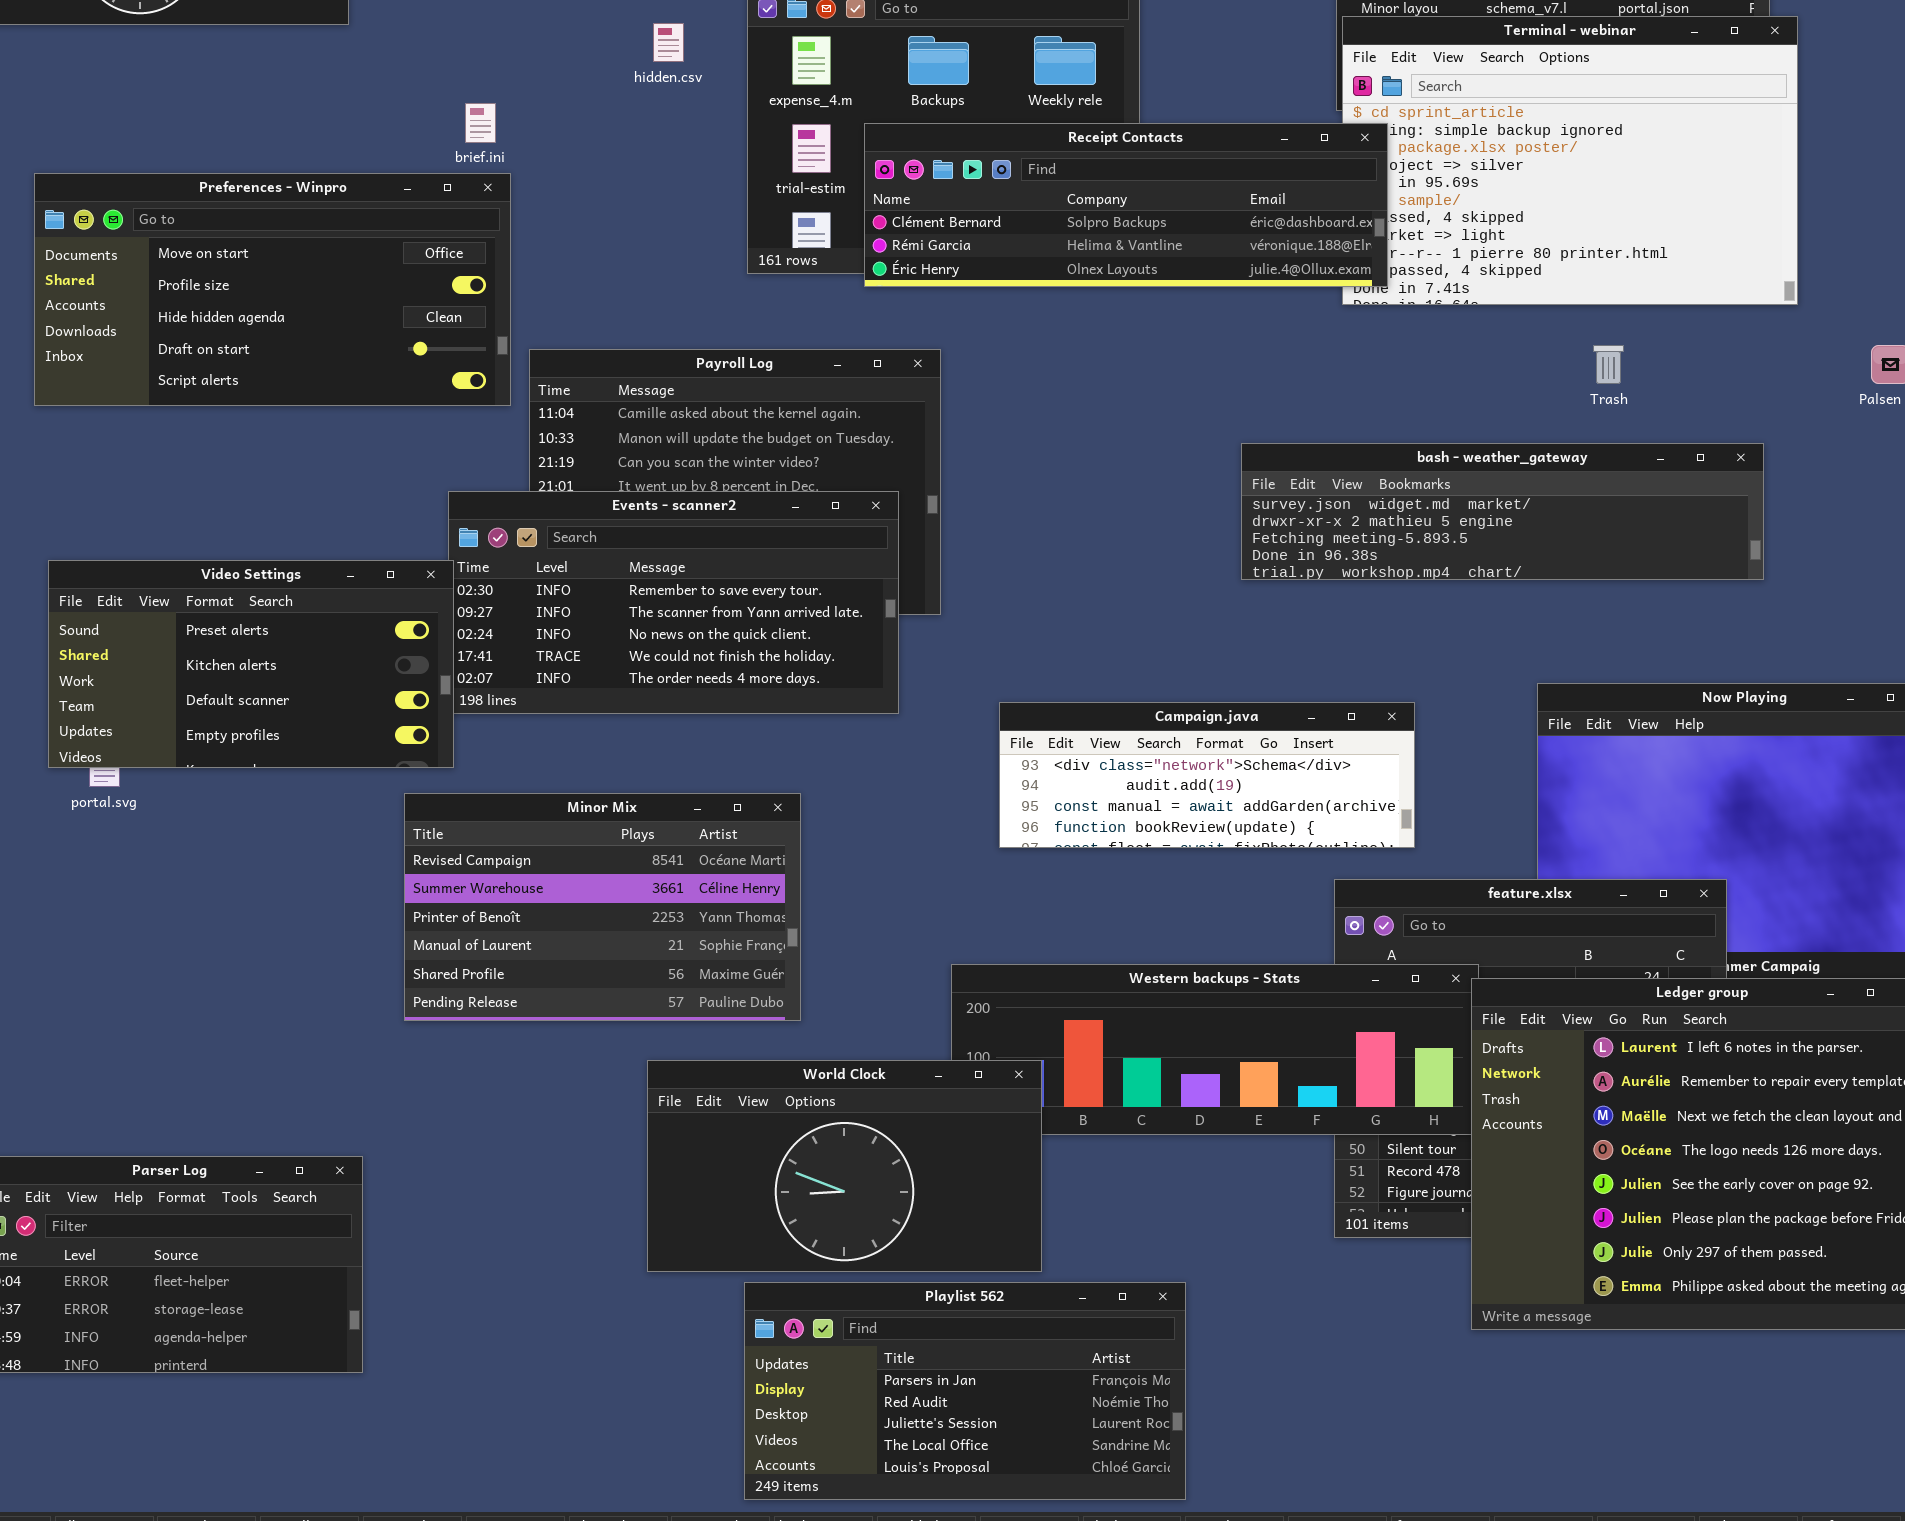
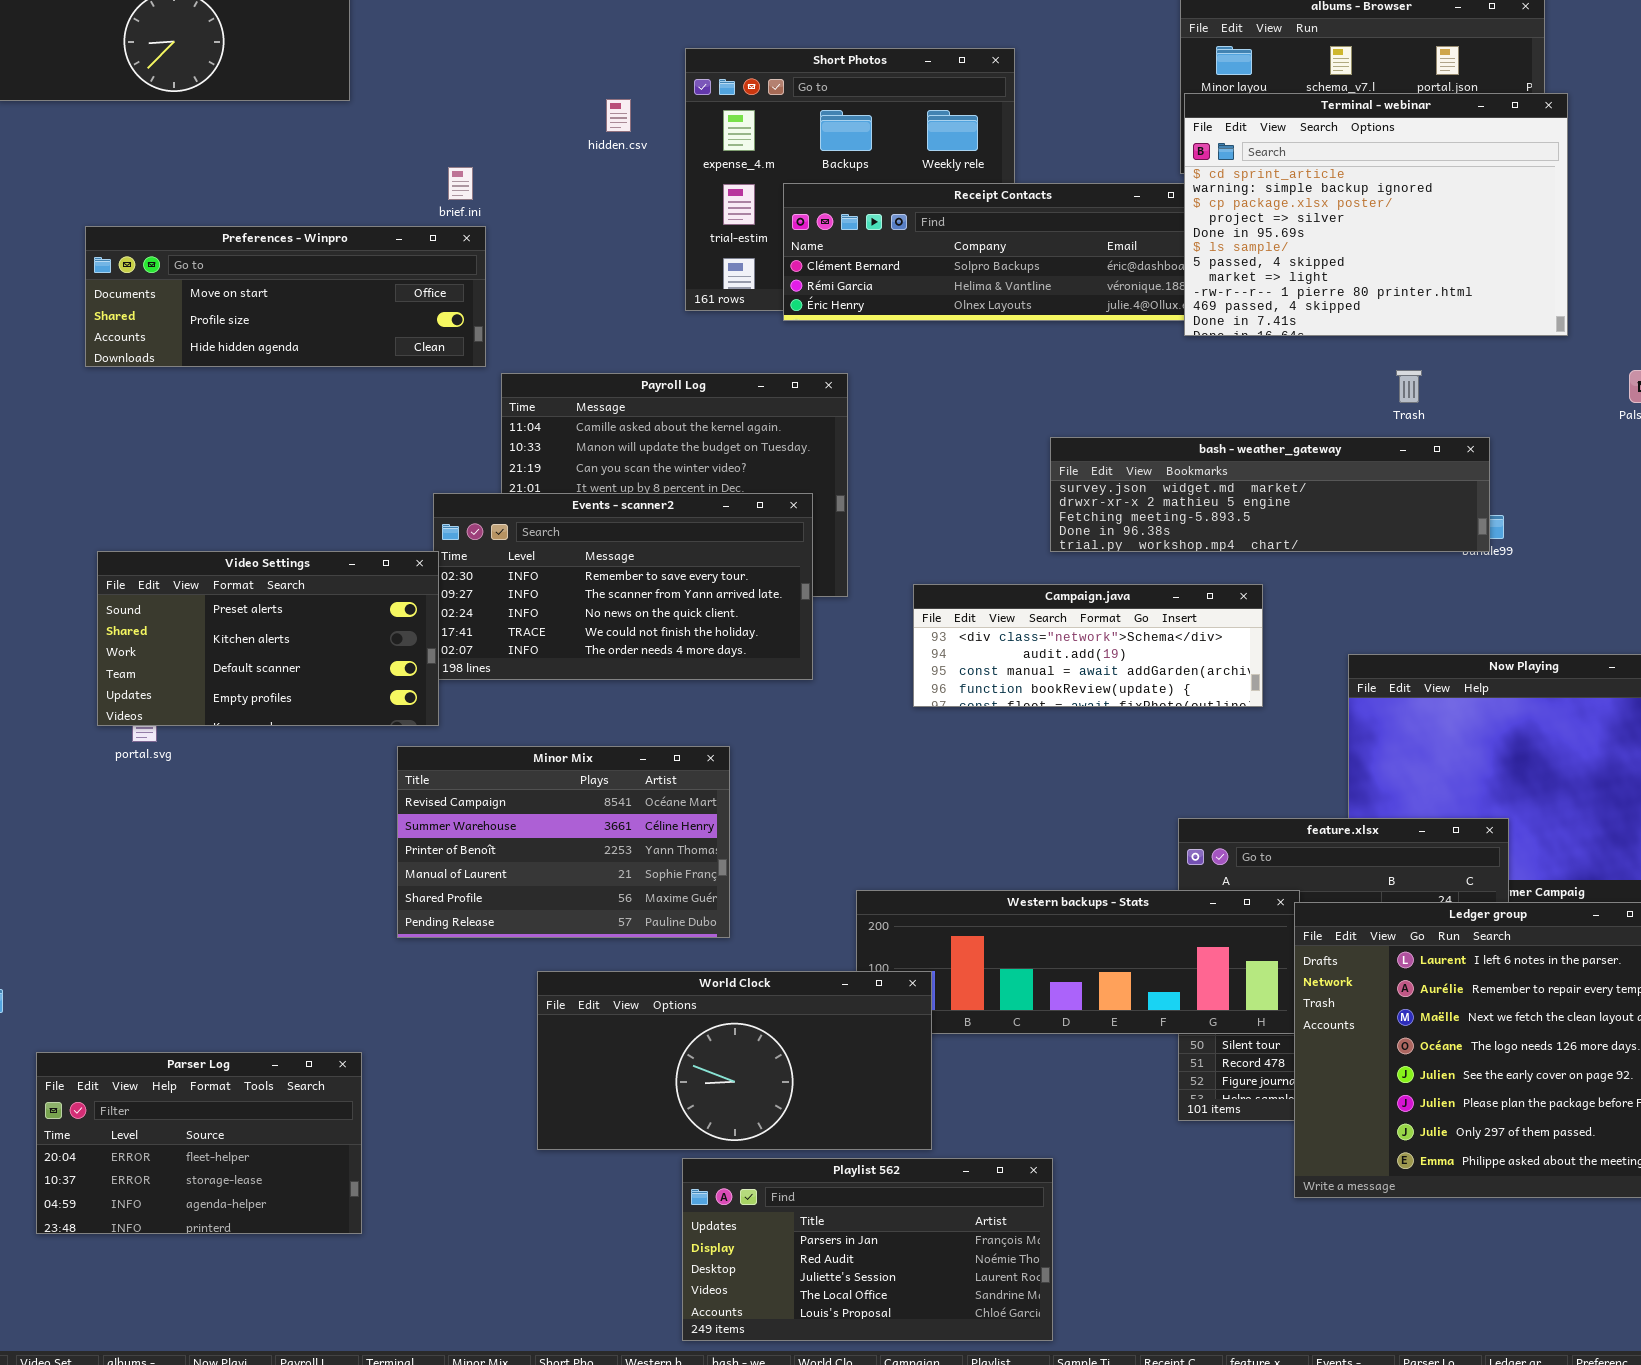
Terminal - webinar: [1342,16,1798,305] -> [1184,93,1568,336], raised
Preferences - Winpro: [34,173,511,406] -> [85,226,486,367], resized
bash - weather_gateway: [1241,443,1764,580] -> [1050,437,1490,552], moved
Campaign.java: [999,702,1415,848] -> [913,584,1263,707], moved
World Clock: [647,1060,1042,1272] -> [537,971,932,1150], resized

